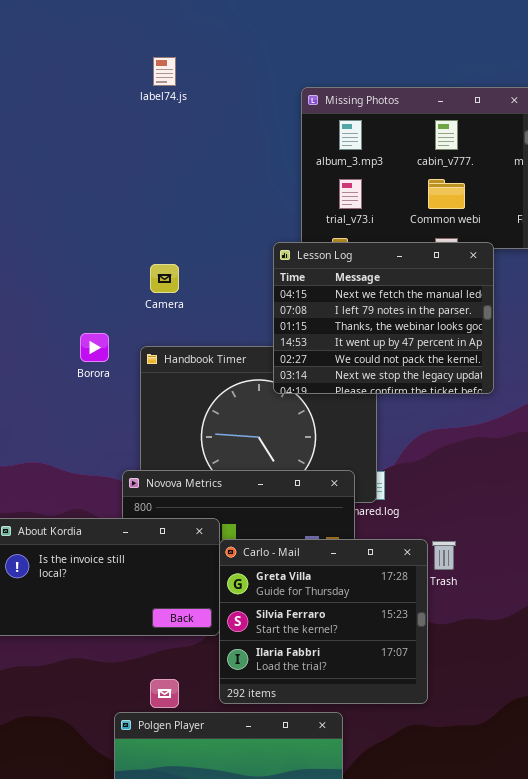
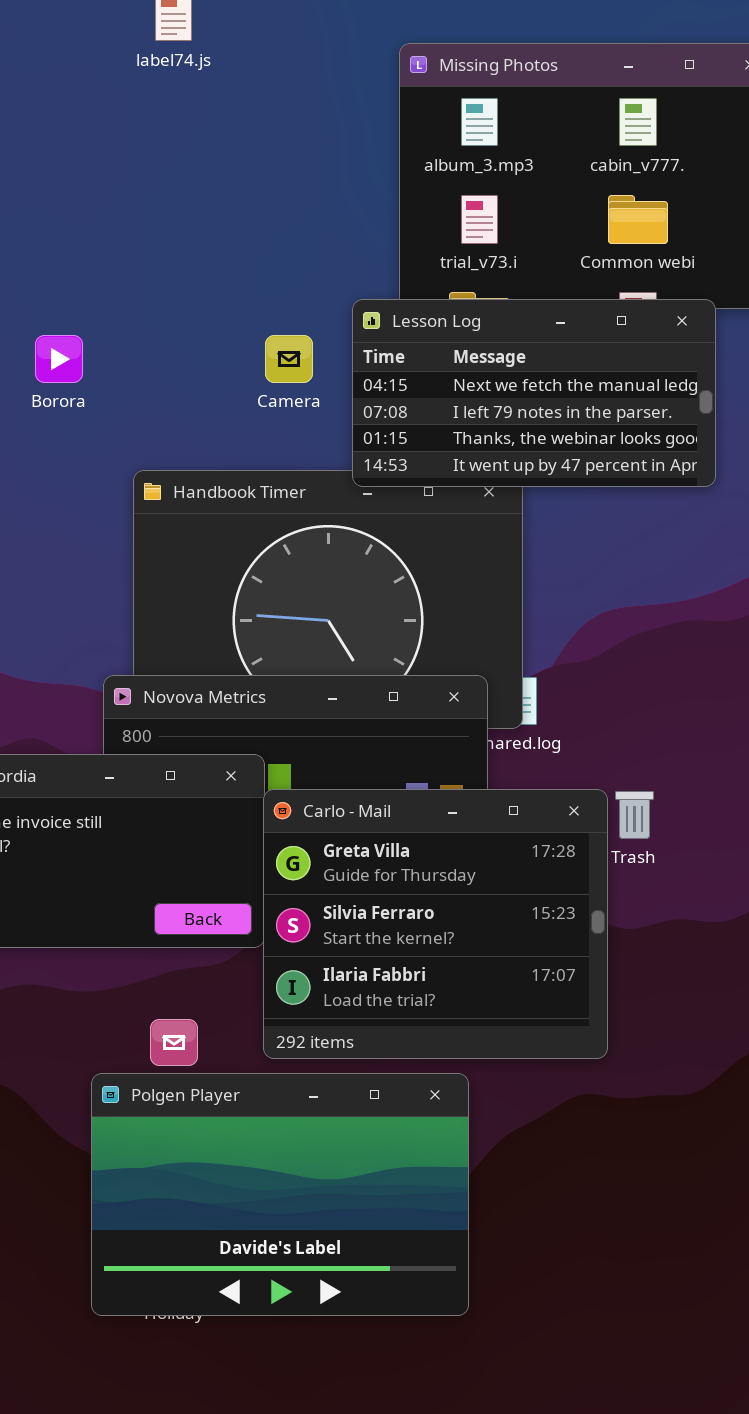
Lesson Log: [273,242,494,394] -> [352,299,716,487], resized
Camera: [150,264,179,293] -> [265,335,313,383], moved
Borora: [80,333,109,362] -> [35,335,83,383], moved

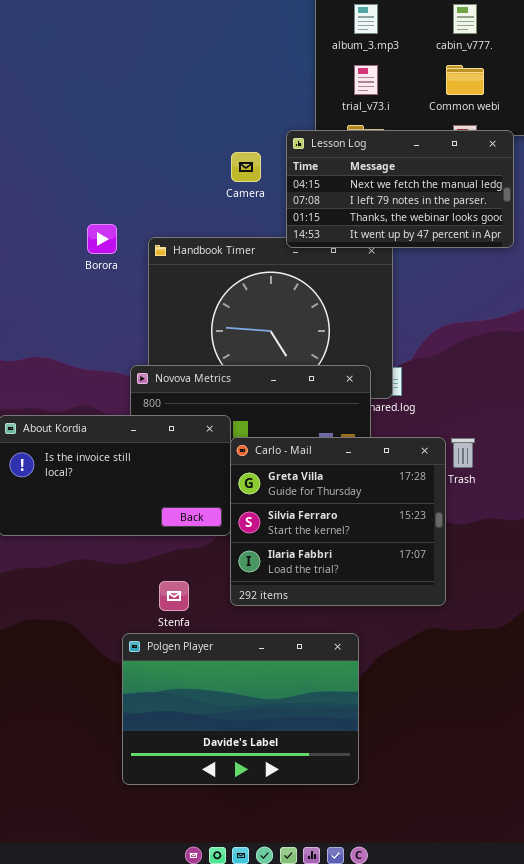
Borora: [35,335,83,383] -> [87,224,117,254], moved
Polgen Player: [91,1073,469,1316] -> [122,633,359,785], moved

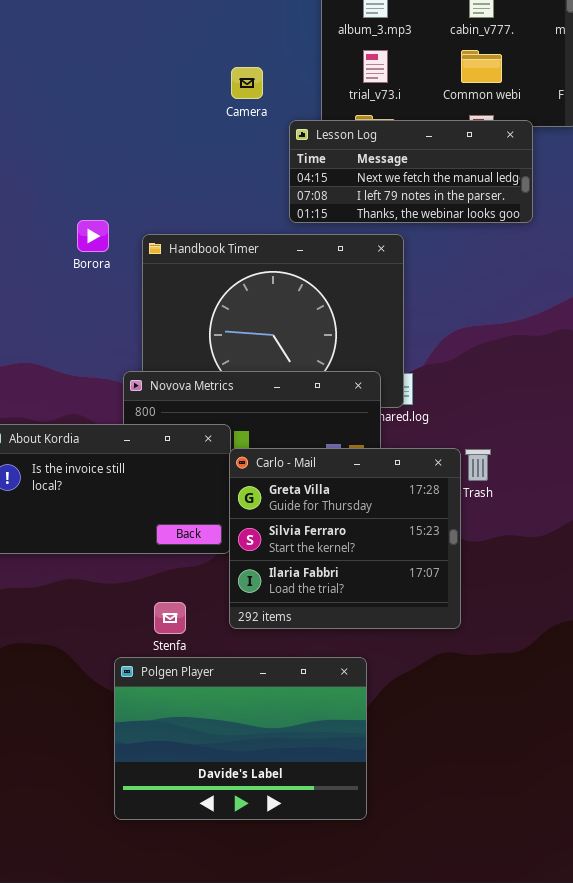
Lesson Log: [286,130,514,248] -> [289,120,533,223], resized
Camera: [231,152,261,182] -> [231,67,263,99], moved

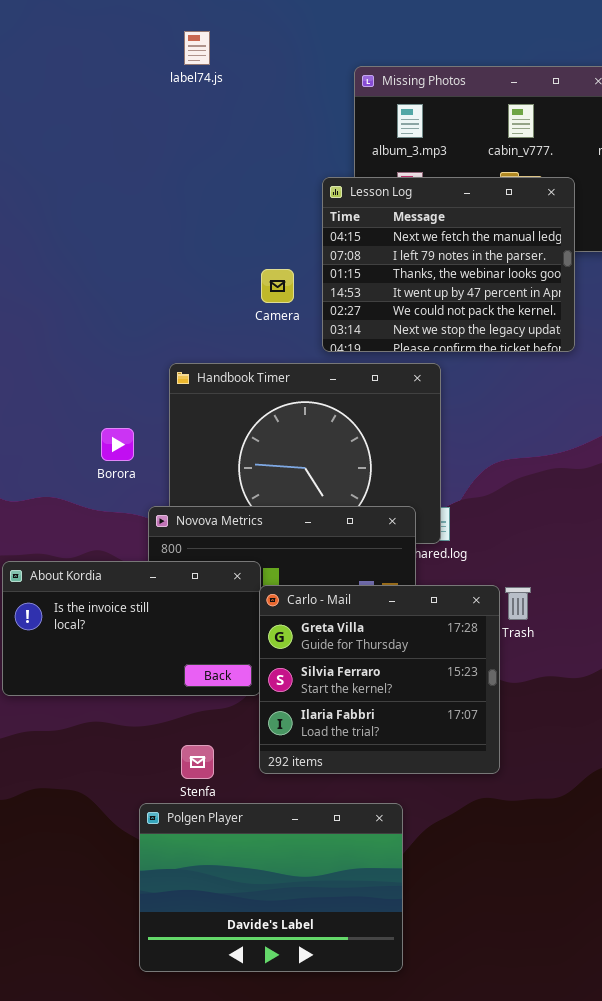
Camera: [231,67,263,99] -> [261,269,294,303], moved
Lesson Log: [289,120,533,223] -> [322,177,575,352], resized
Borora: [77,220,109,252] -> [101,428,134,461], moved

